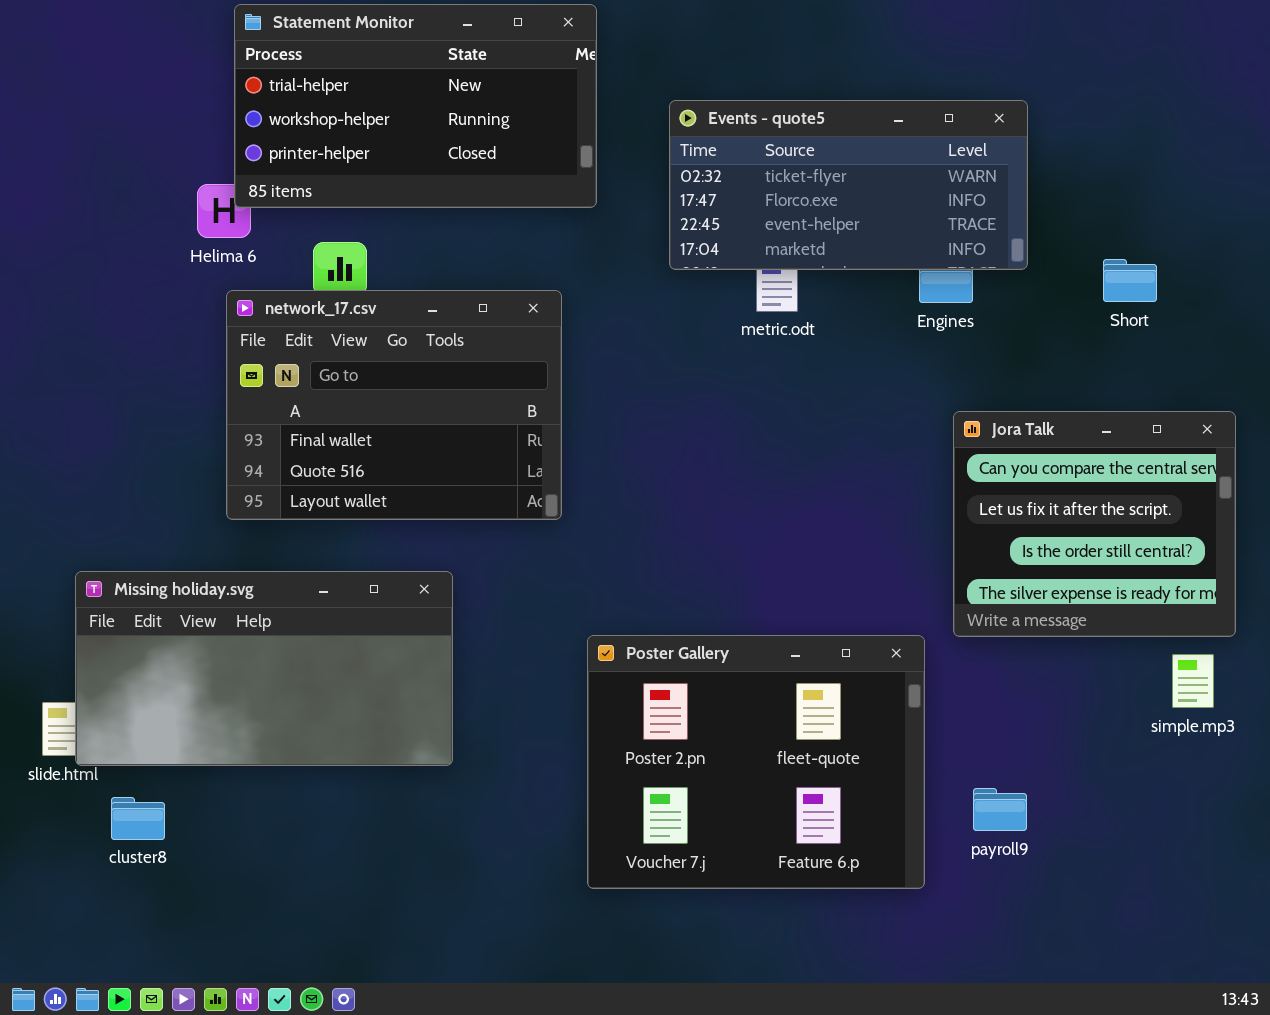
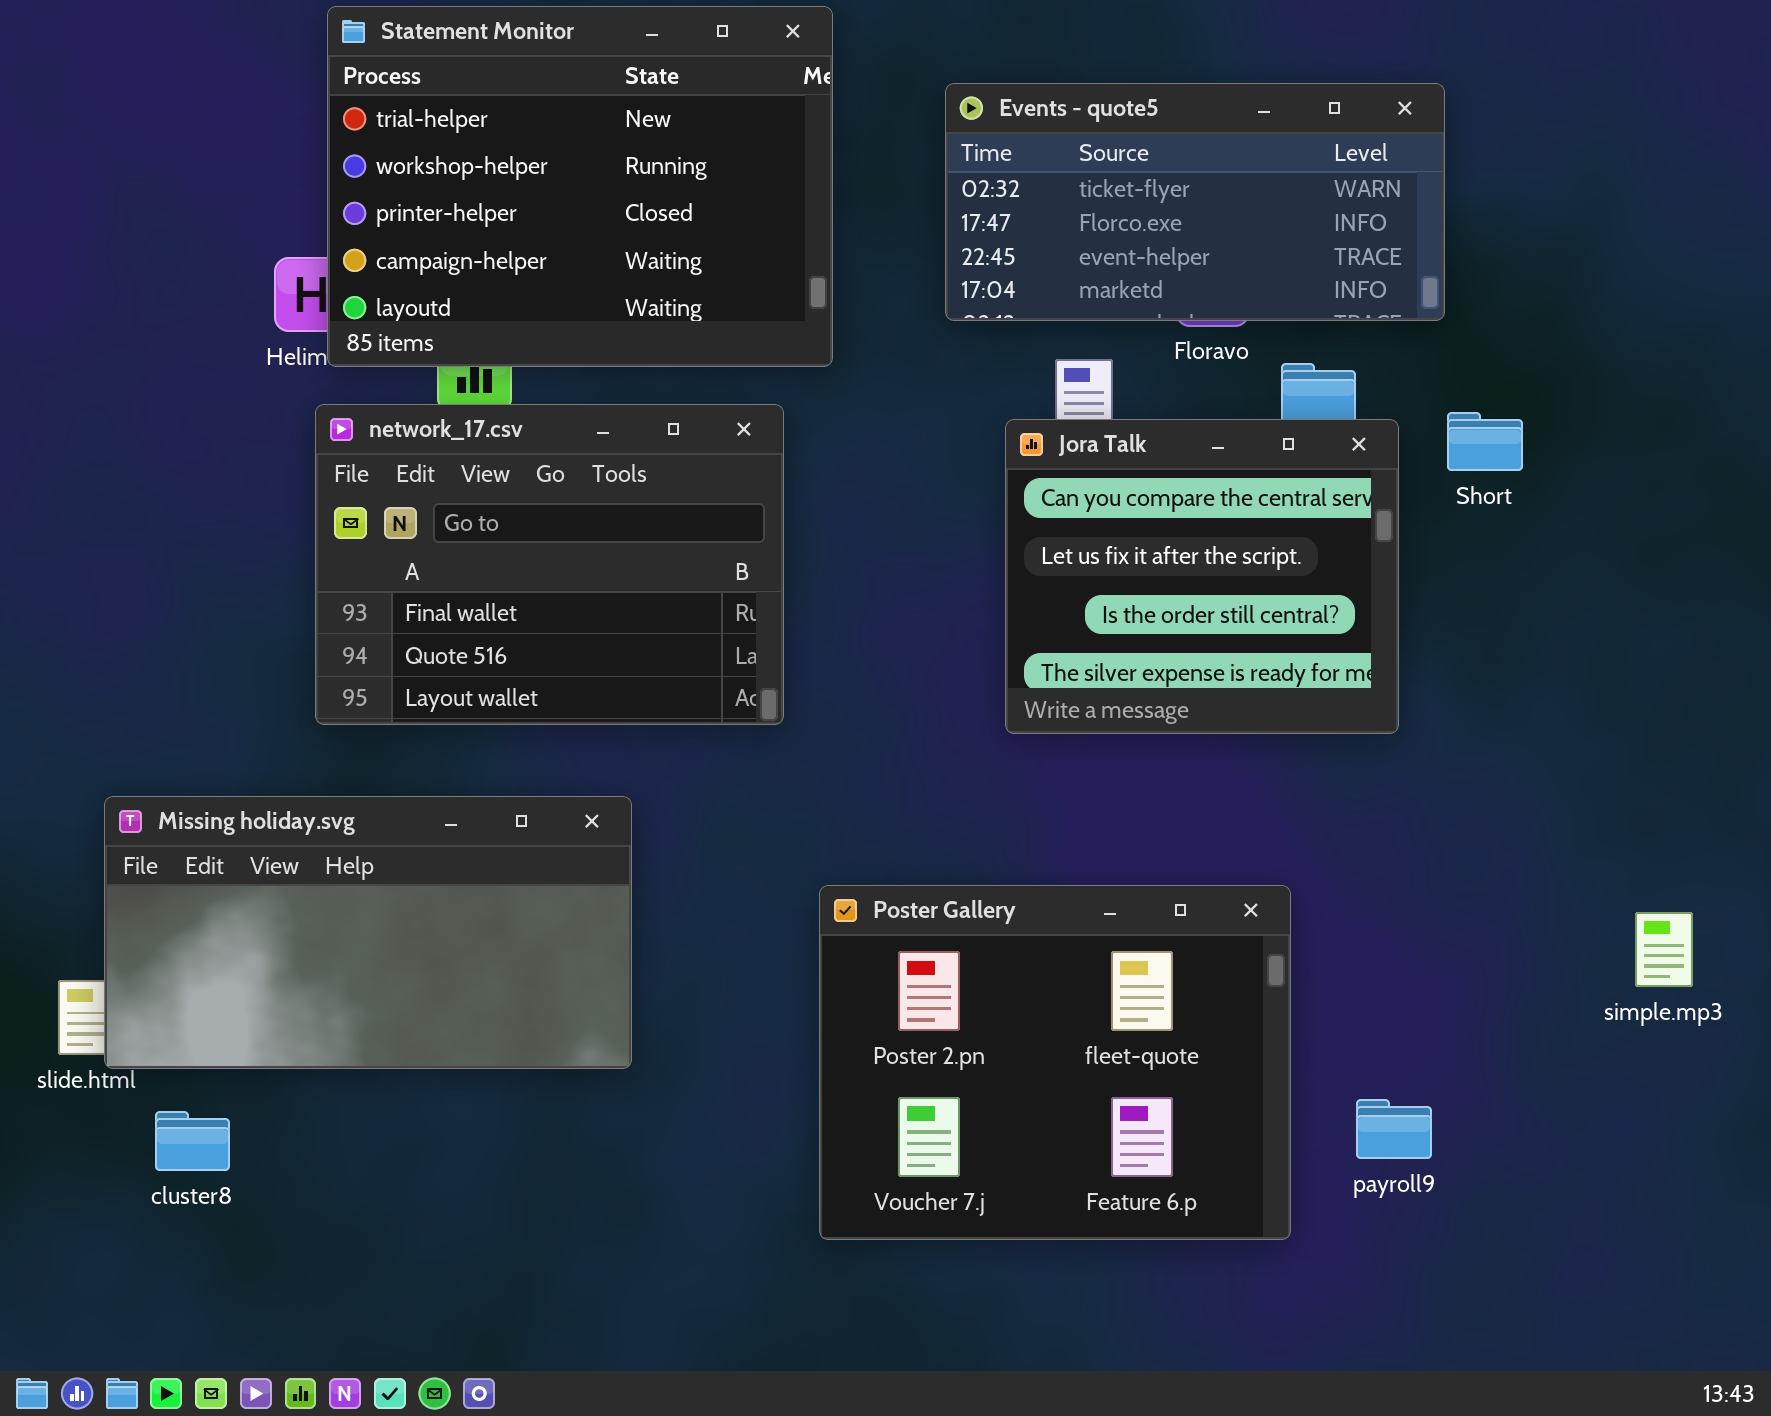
Statement Monitor: [234,4,597,208] -> [327,6,833,367], resized
Events - quote5: [669,100,1028,270] -> [945,83,1445,321], moved
Short: [1103,259,1157,302] -> [1447,412,1523,471], moved
Jora Talk: [953,411,1236,637] -> [1005,419,1399,734], moved

